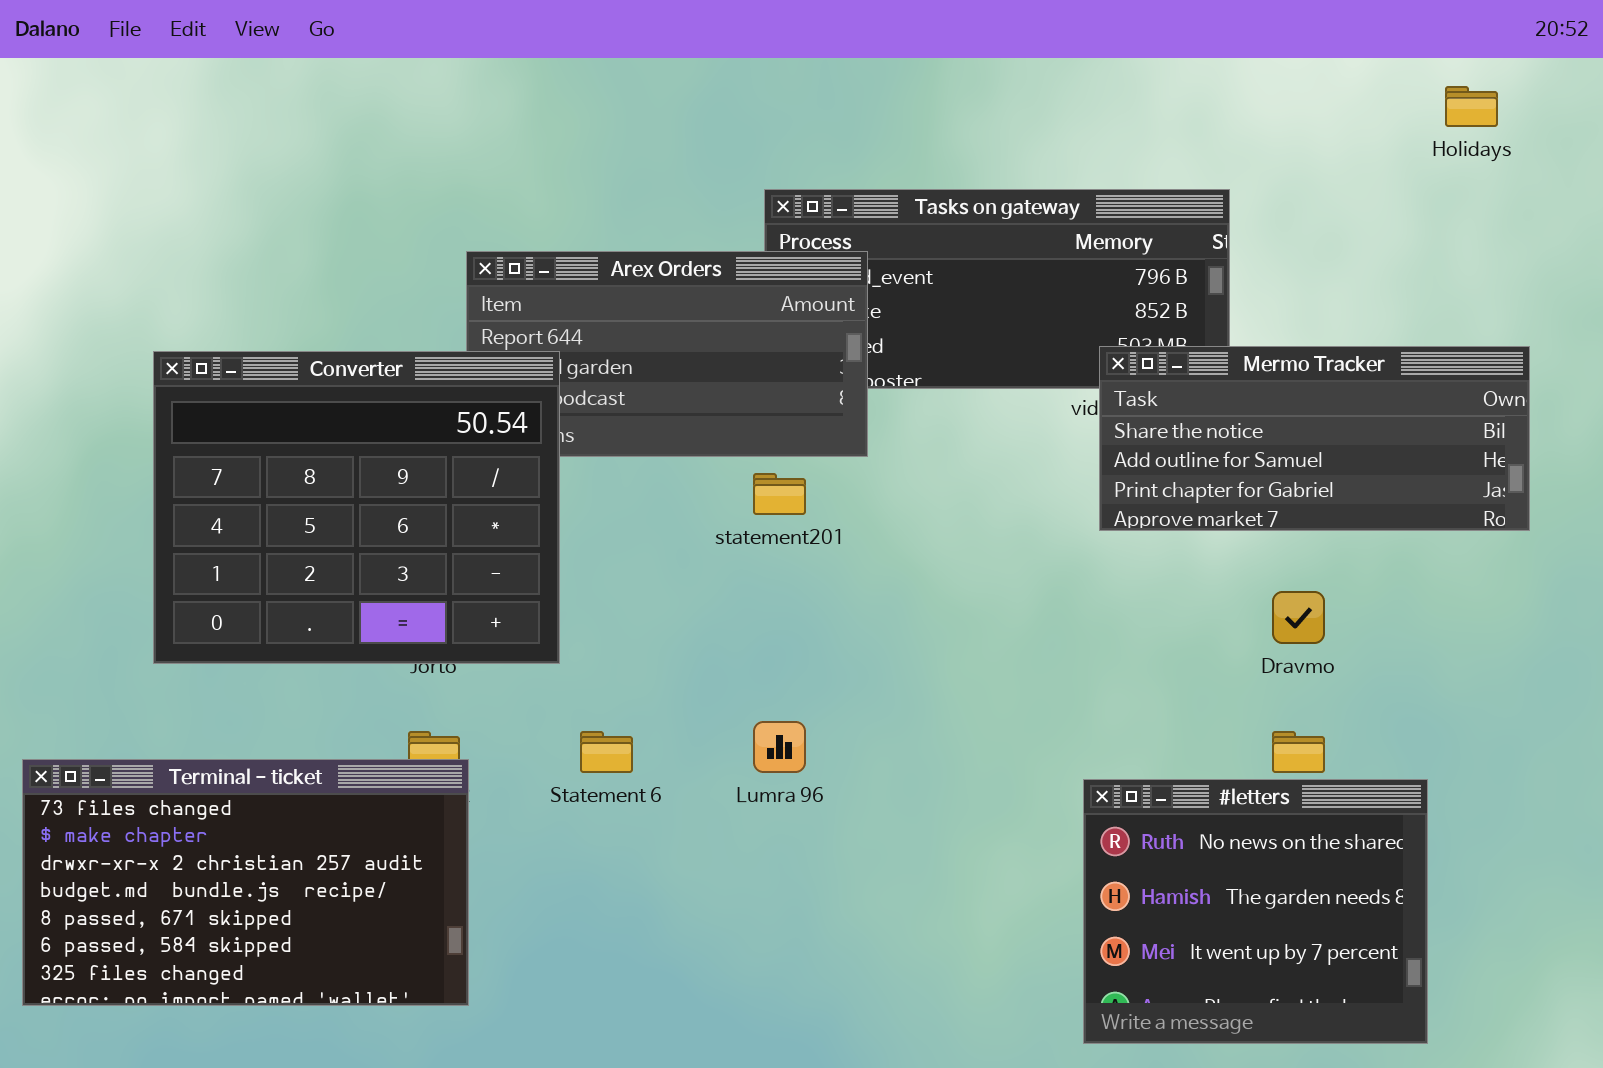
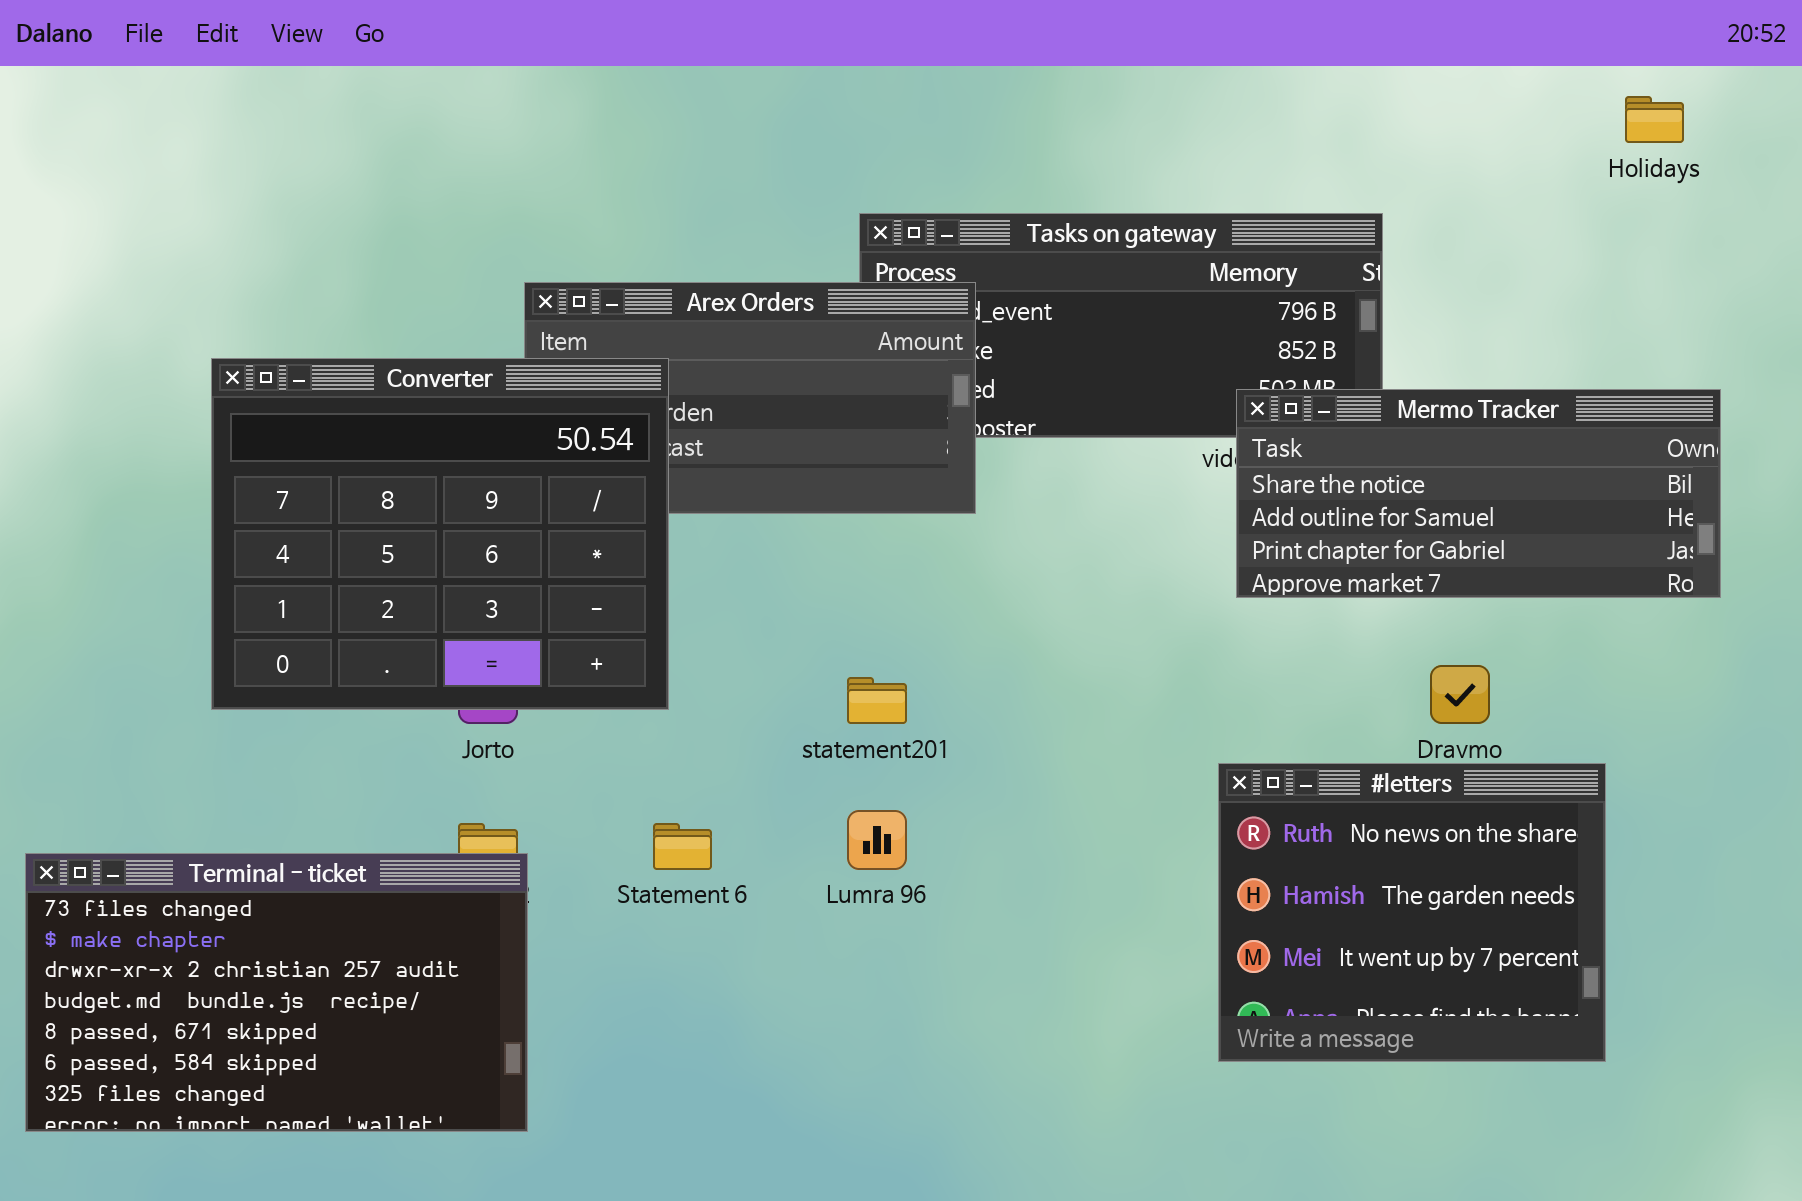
Converter: [153,351,560,664] -> [211,358,669,710], moved
statement201: [753,473,806,515] -> [847,677,907,724], moved
#letters: [1083,779,1428,1044] -> [1218,763,1606,1062], moved

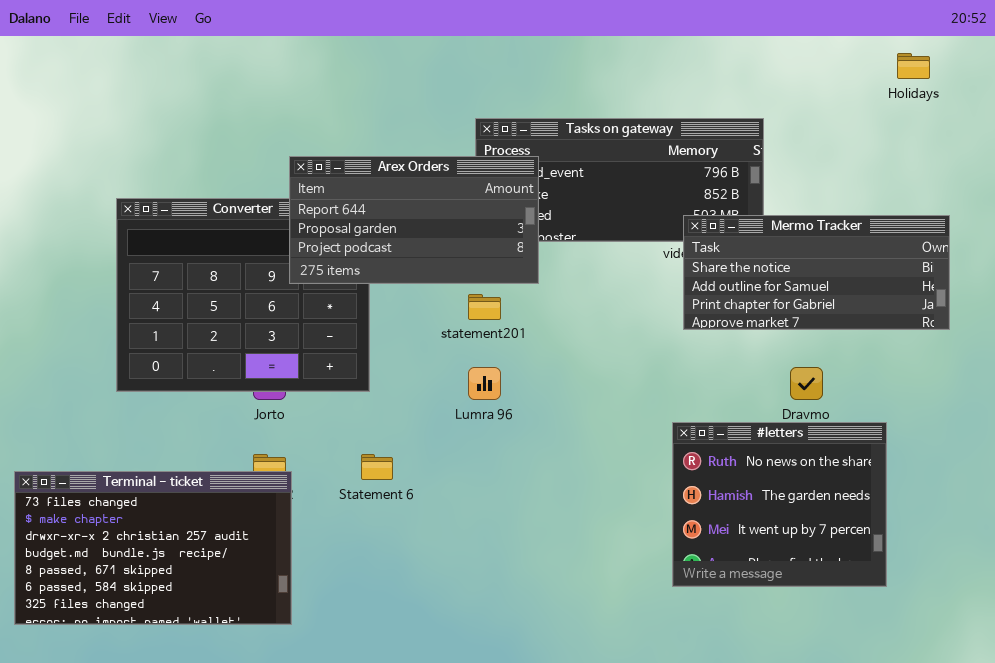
Arex Orders: [524,282,976,514] -> [289,156,539,284], raised
statement201: [847,677,907,724] -> [468,294,501,320], moved
Lumra 96: [847,810,907,870] -> [468,367,501,400], moved

